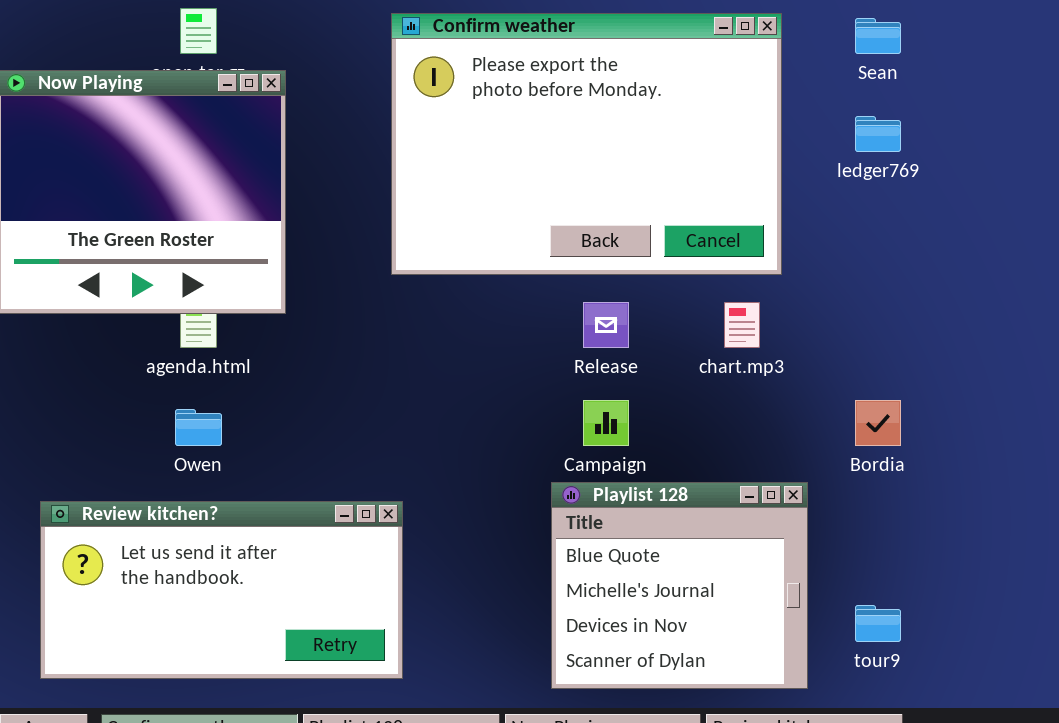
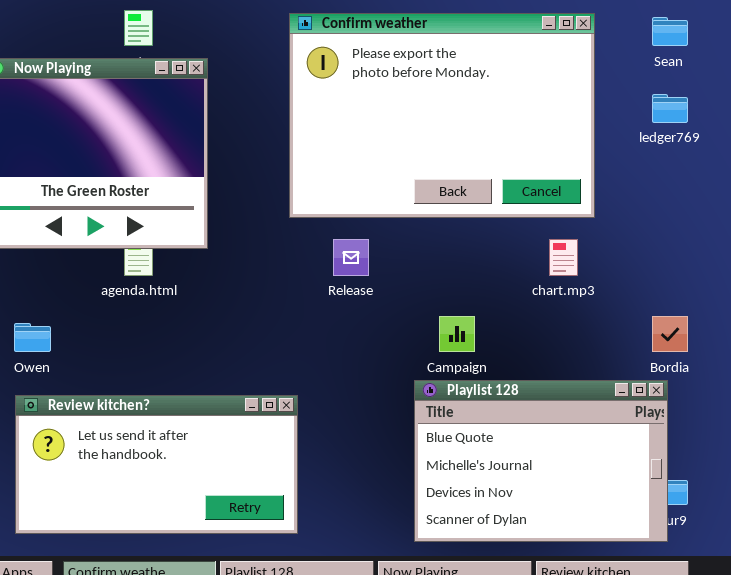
Release: [583,302,629,348] -> [333,239,369,276], moved
Owen: [175,409,222,446] -> [14,323,51,352], moved
Playlist 128: [551,482,808,689] -> [414,380,668,542], resized

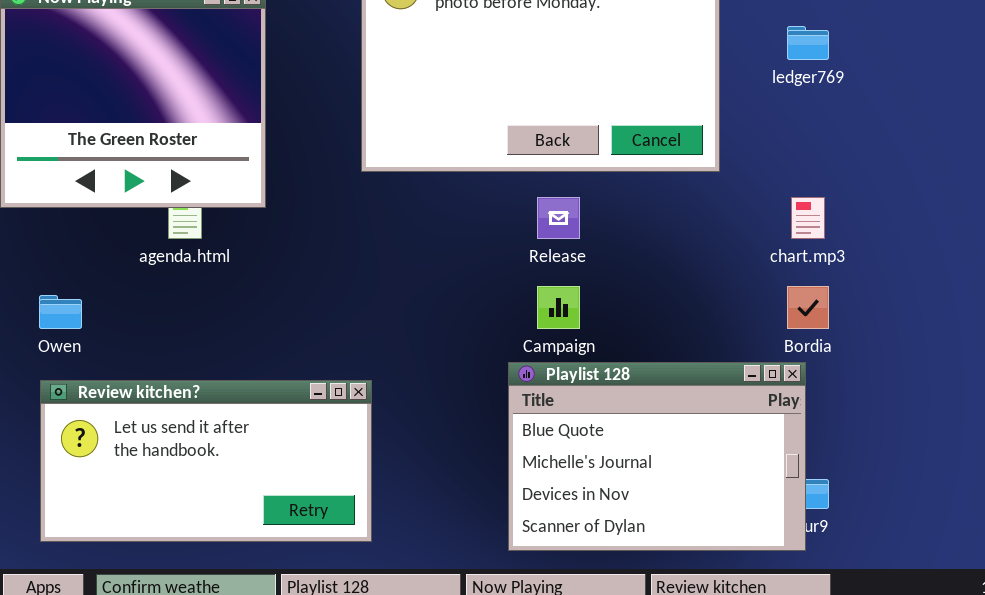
Release: [333,239,369,276] -> [537,197,580,239], moved
chart.mp3: [549,239,578,276] -> [791,197,825,239], moved

